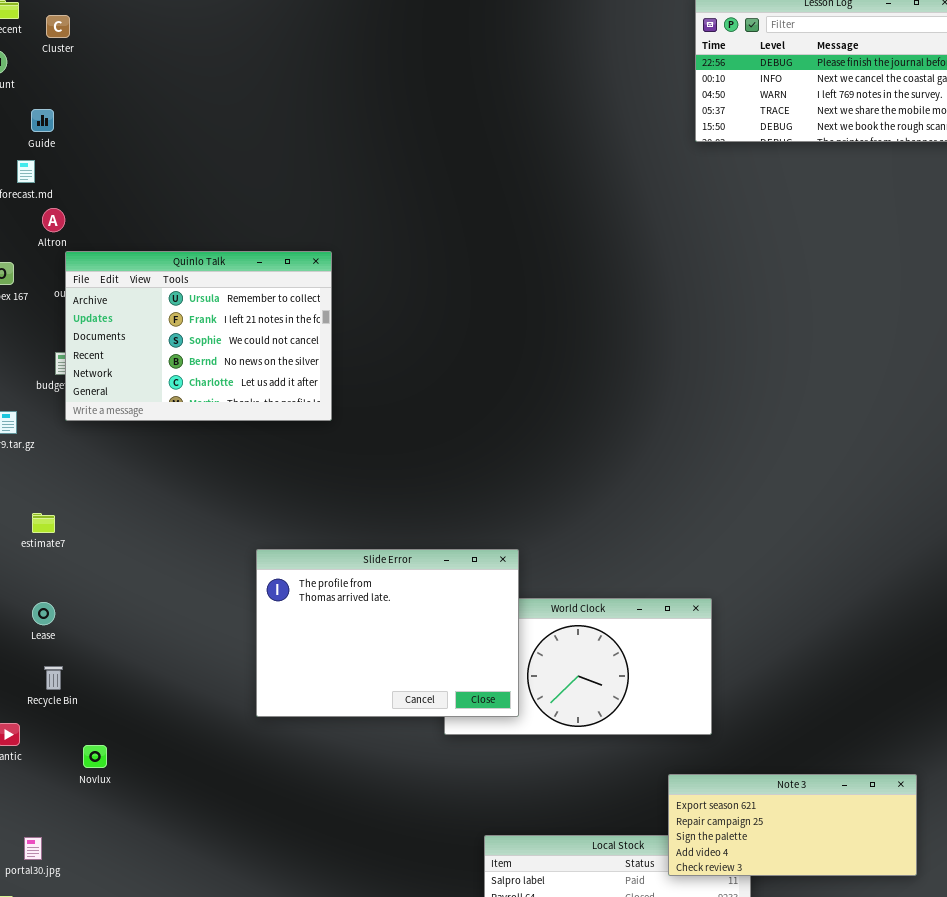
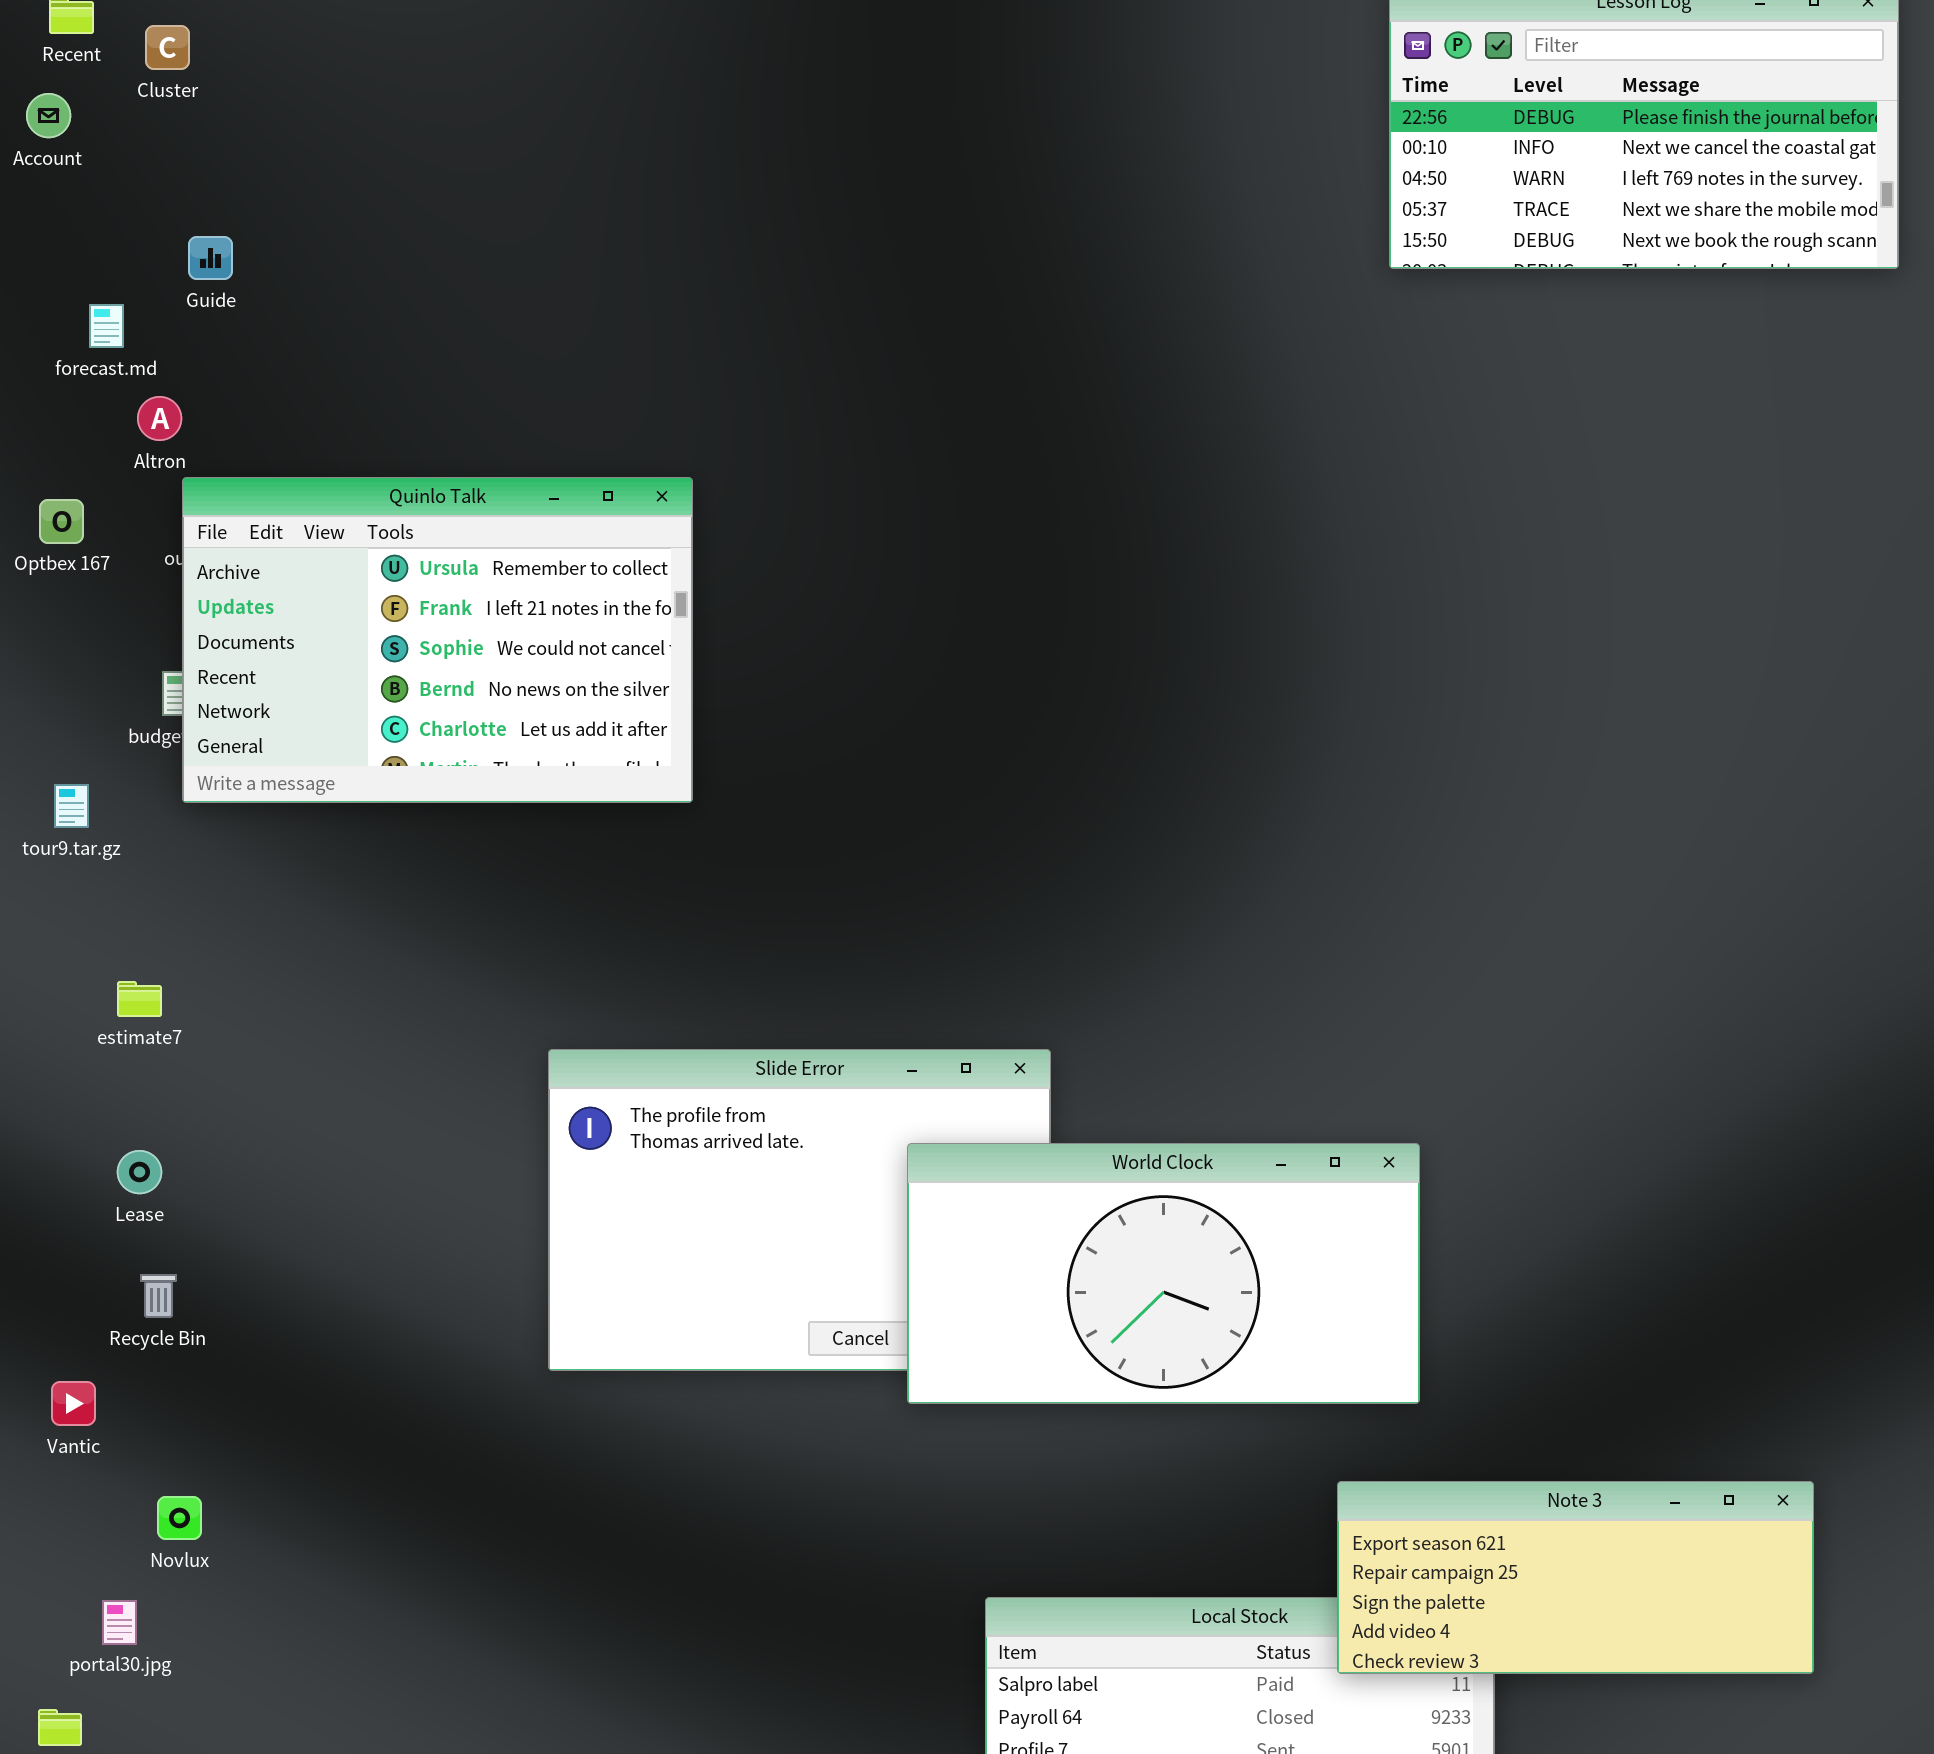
Guide: [31,109,54,132] -> [188,236,233,280], moved
World Clock: [444,598,712,735] -> [907,1143,1420,1404], raised
Novlux: [83,745,107,768] -> [157,1496,202,1540], moved

